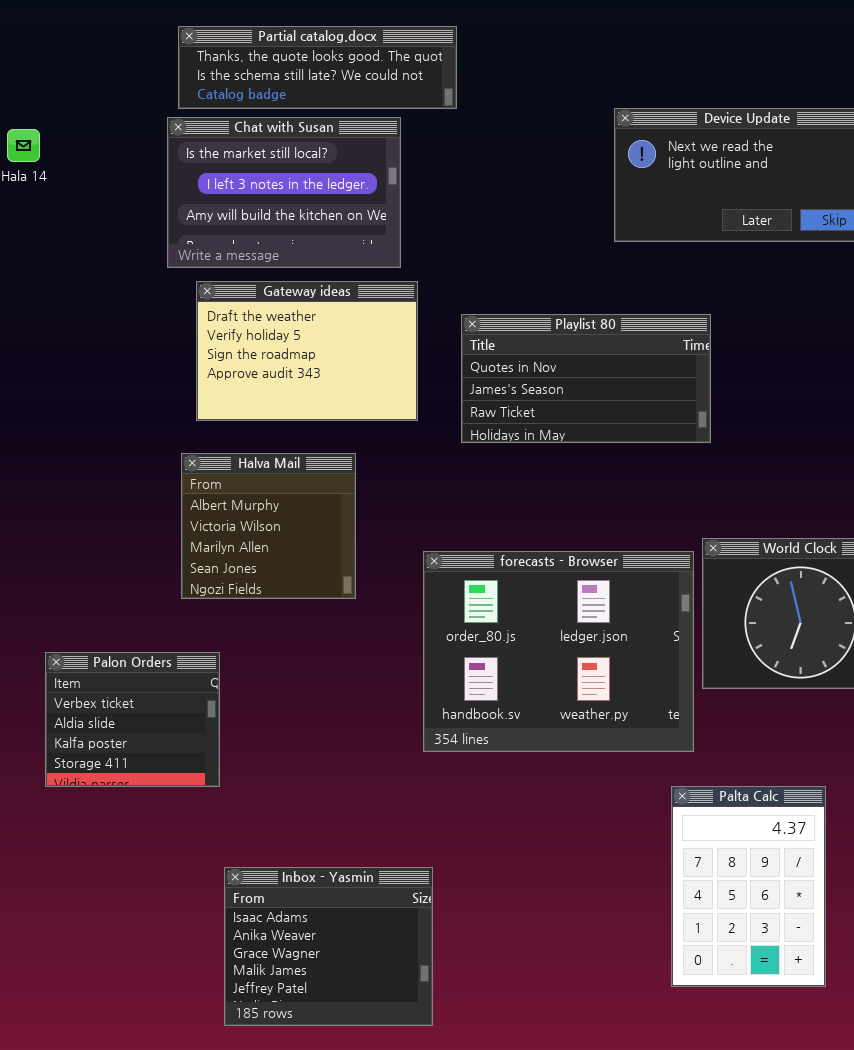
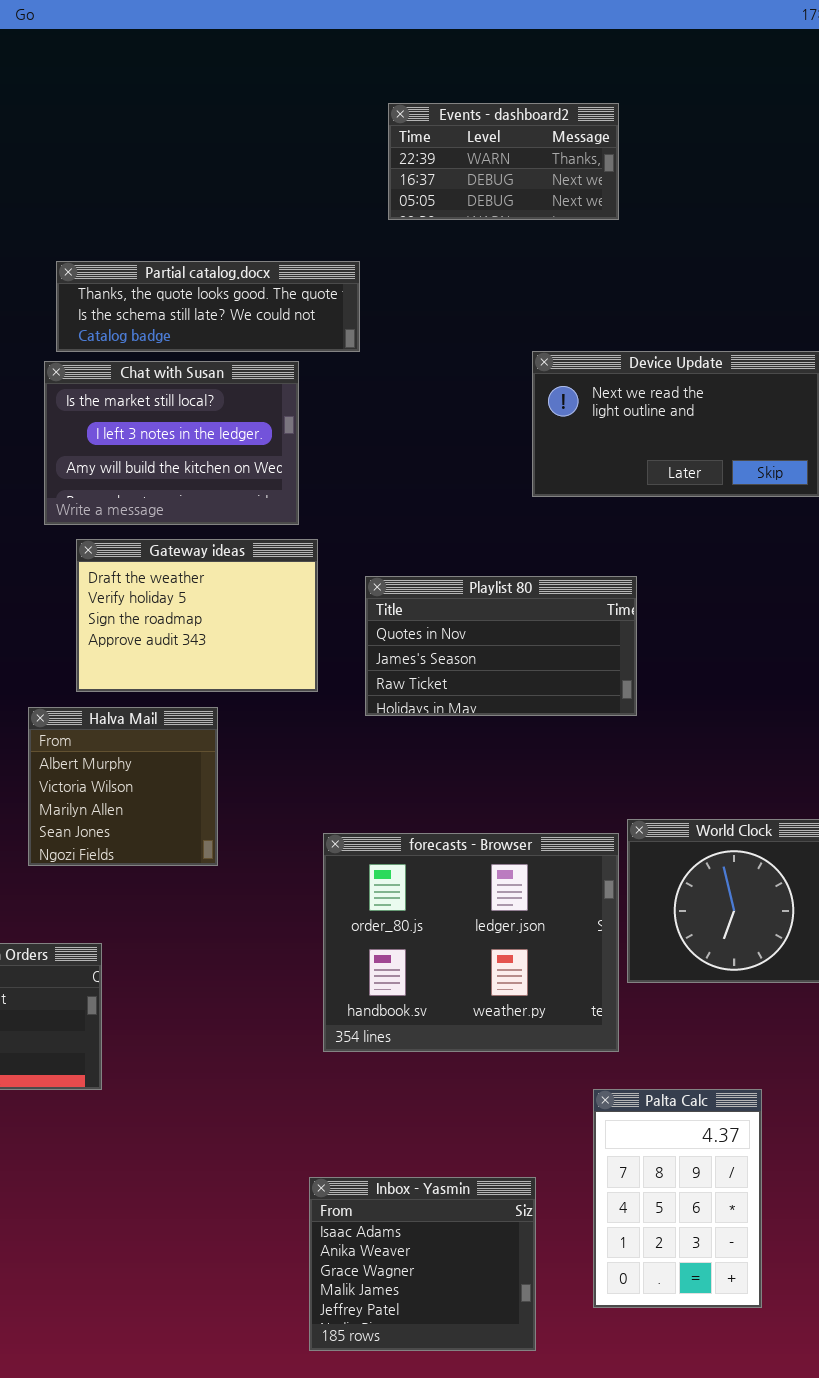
Halva Mail: [181,453,356,599] -> [28,707,218,866], moved
Inbox - Yasmin: [224,867,433,1026] -> [309,1177,536,1351], moved

